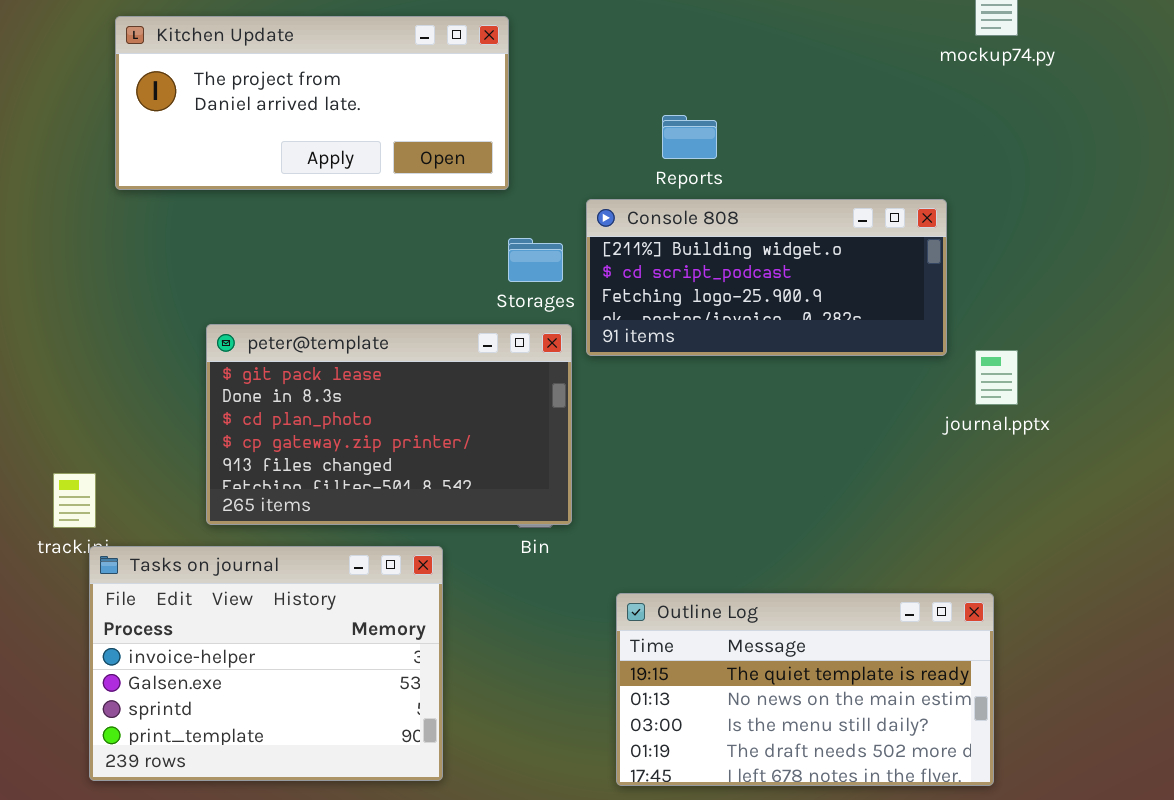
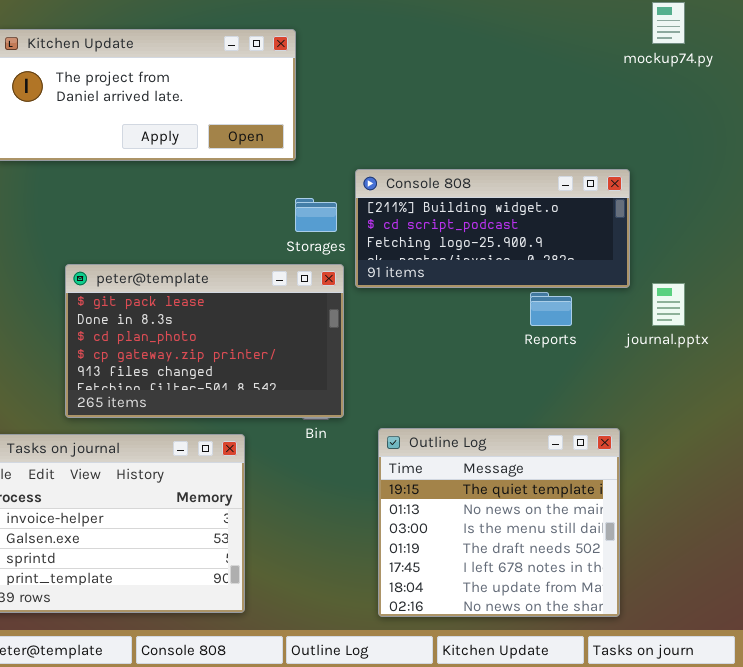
Reports: [662,115,717,159] -> [530,292,572,326], moved
Outline Log: [616,593,994,786] -> [378,428,620,617], resized

